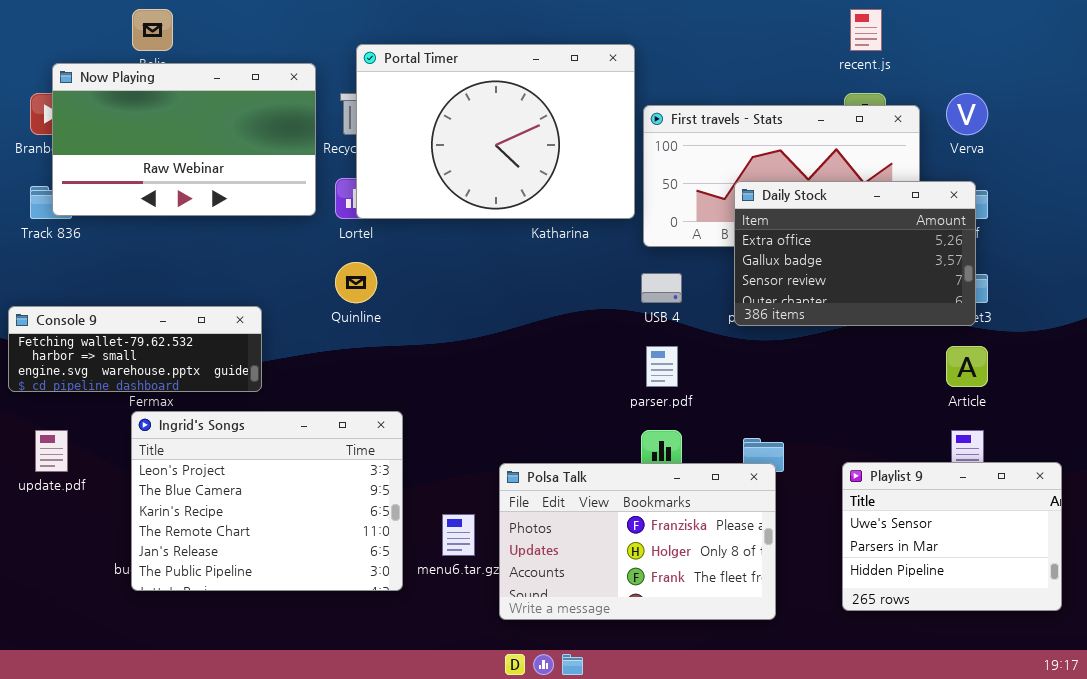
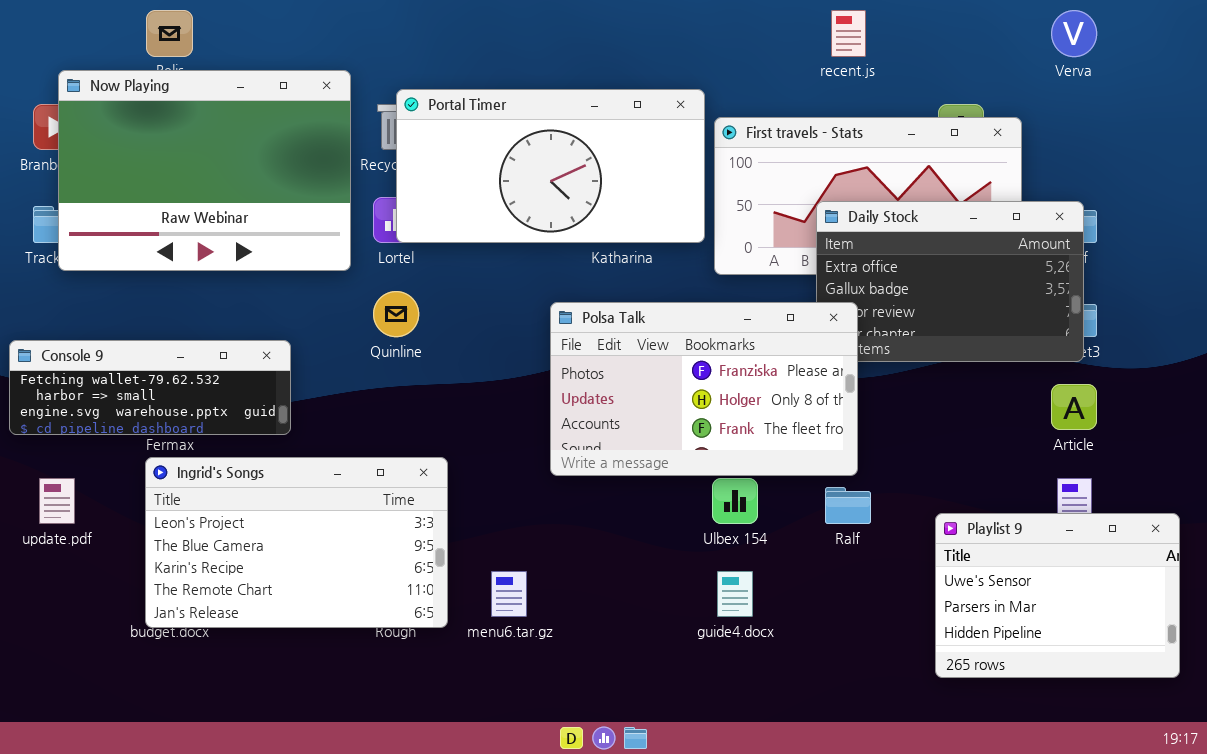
recent.js: [850,9,882,51] -> [831,10,866,57], moved
Portal Timer: [356,44,635,219] -> [396,89,705,243], resized
Now Playing: [52,63,316,216] -> [58,70,351,271], resized
Verva: [946,93,988,135] -> [1051,10,1097,57], moved
Ingrid's Songs: [131,411,403,591] -> [145,457,448,628], resized
Polsa Talk: [499,463,776,620] -> [550,302,858,476], moved

